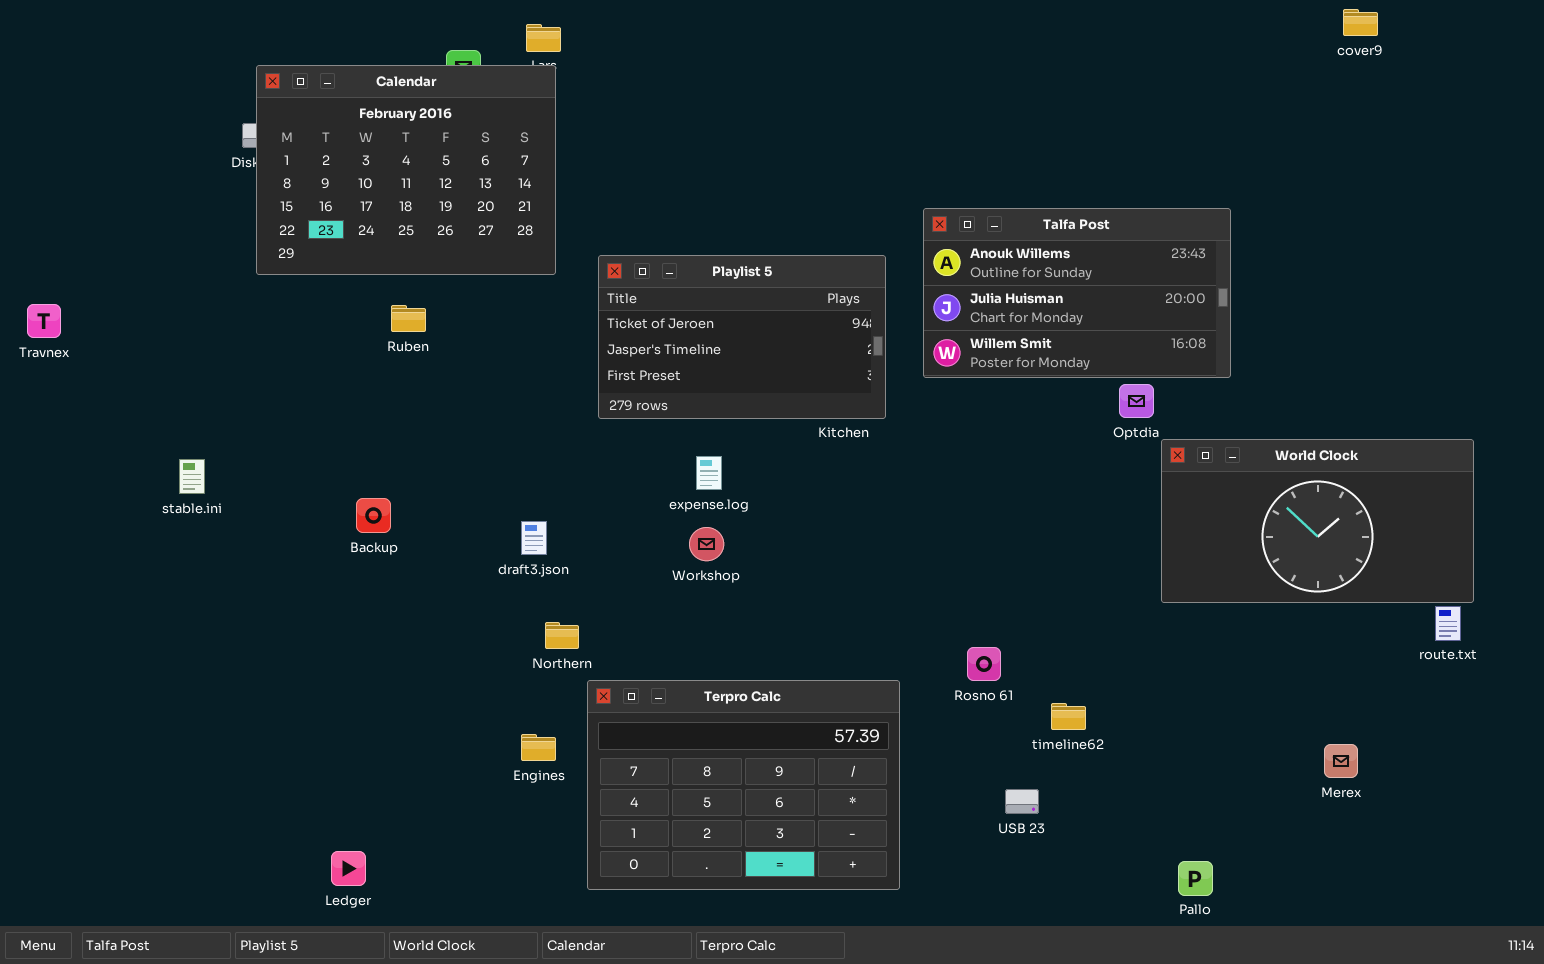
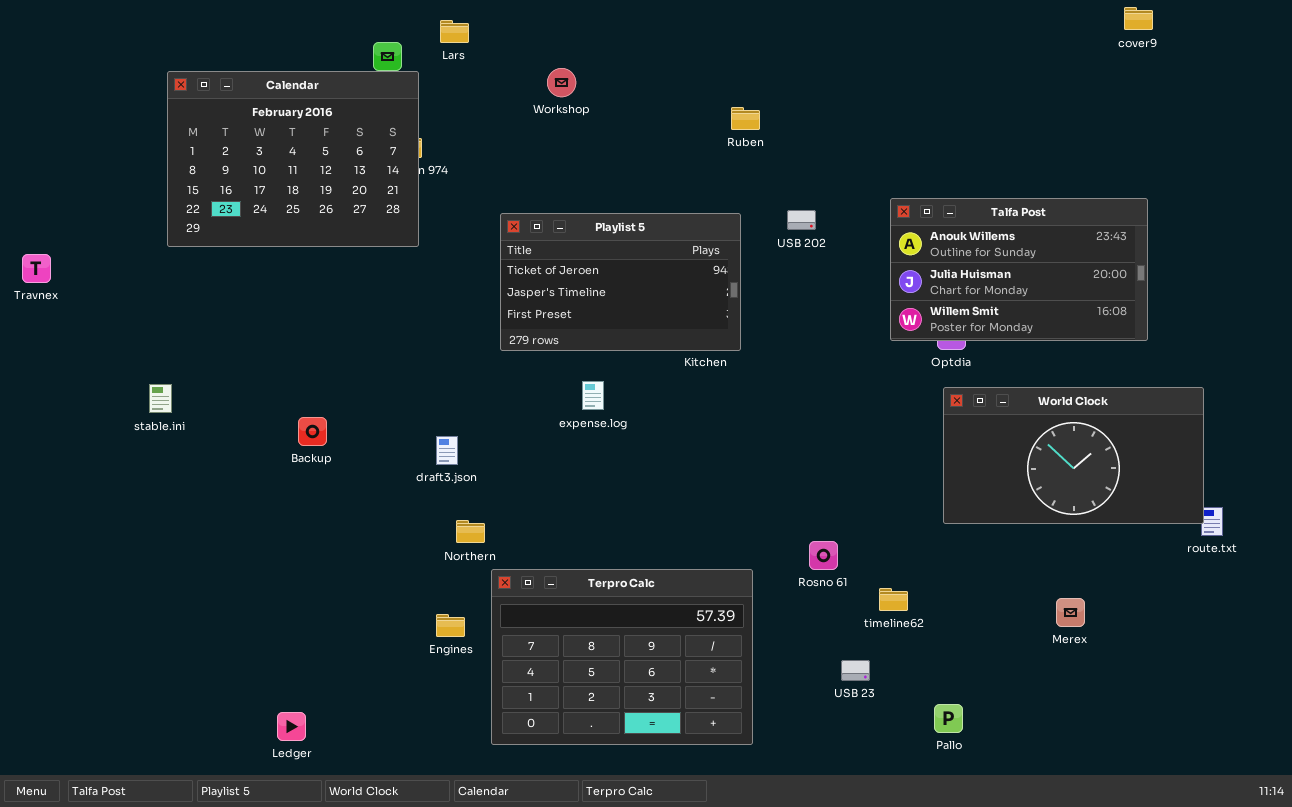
Calendar: [256,65,556,275] -> [167,71,419,247], moved
Talfa Post: [923,208,1231,378] -> [890,198,1148,341], moved
Ruben: [391,305,426,332] -> [731,107,760,130], moved
World Clock: [1161,439,1474,603] -> [943,387,1204,524], moved
Workshop: [689,527,724,561] -> [547,68,576,97], moved
Merex: [1324,744,1358,778] -> [1056,598,1085,627], moved
Pallo: [1178,861,1213,896] -> [934,704,963,733], moved

